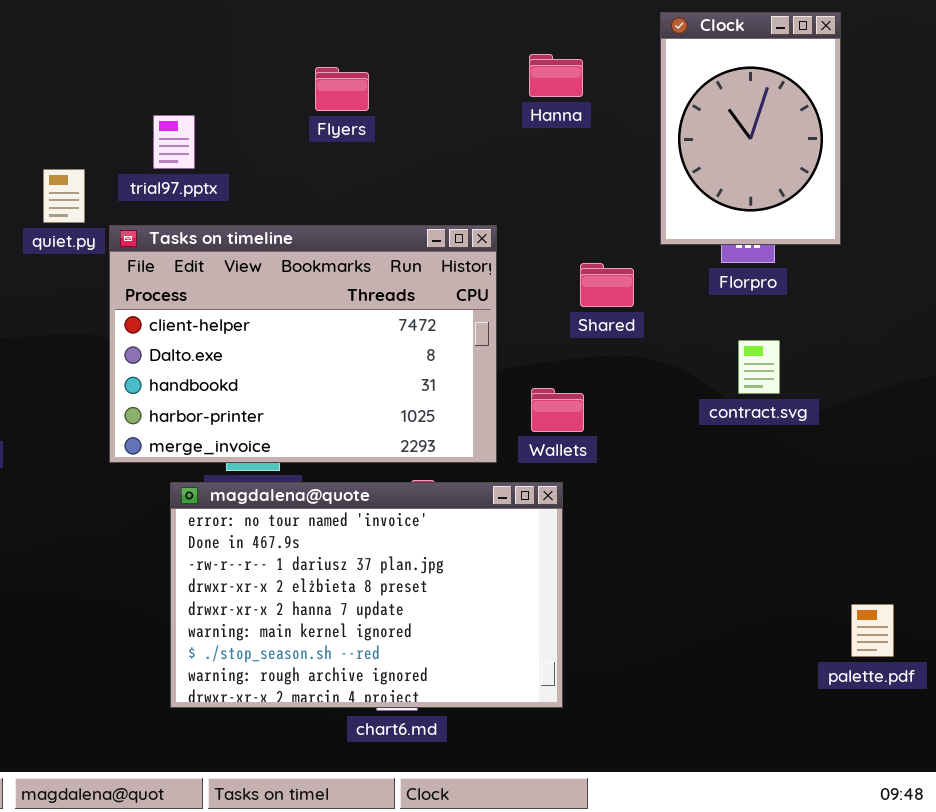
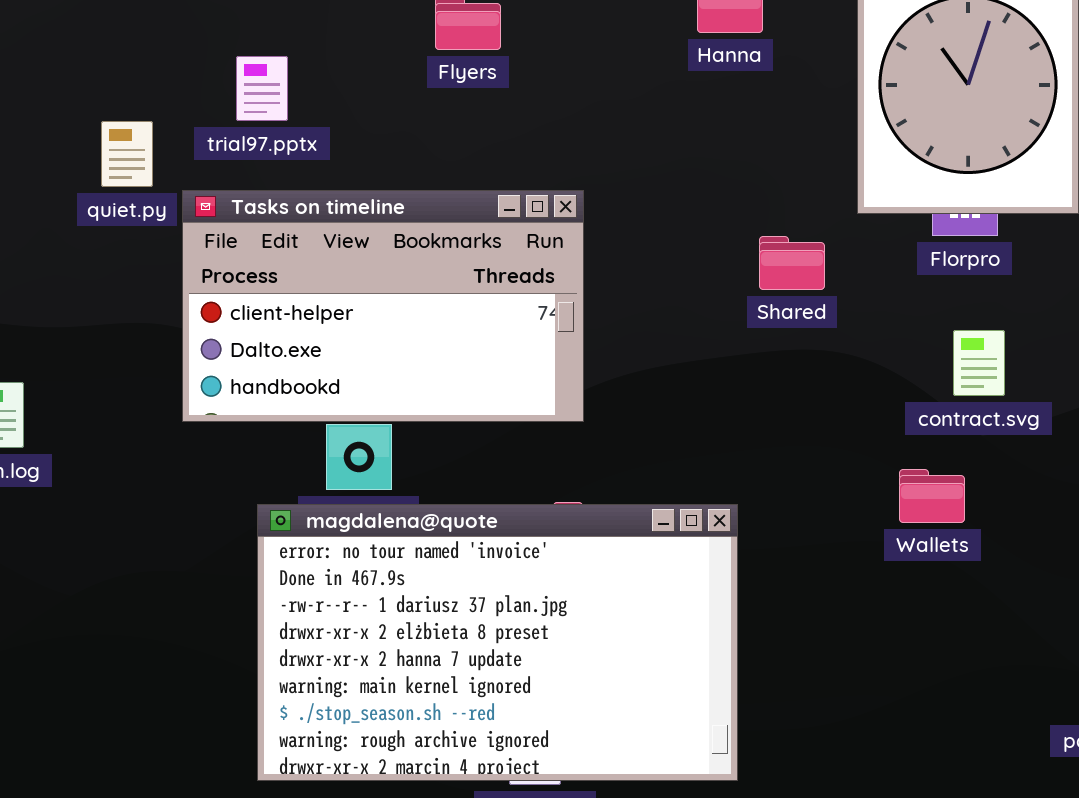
Tasks on timeline: [109,225,497,463] -> [182,190,584,422], resized
Wallets: [531,388,584,432] -> [899,469,965,523], moved

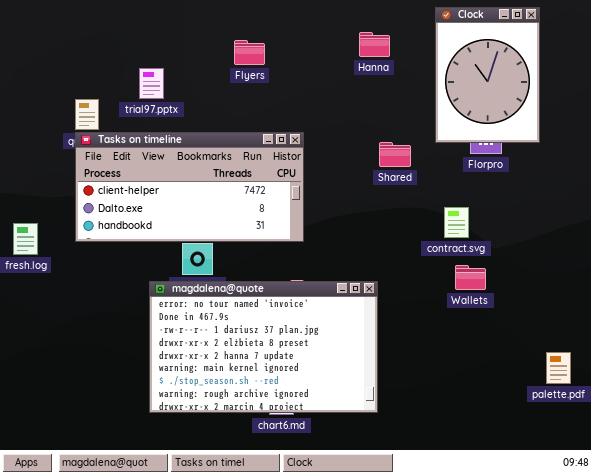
Tasks on timeline: [182,190,584,422] -> [75,132,304,242], resized
Shared: [759,236,825,290] -> [379,142,411,167], moved
contract.svg: [953,330,1005,396] -> [444,207,469,238], moved

